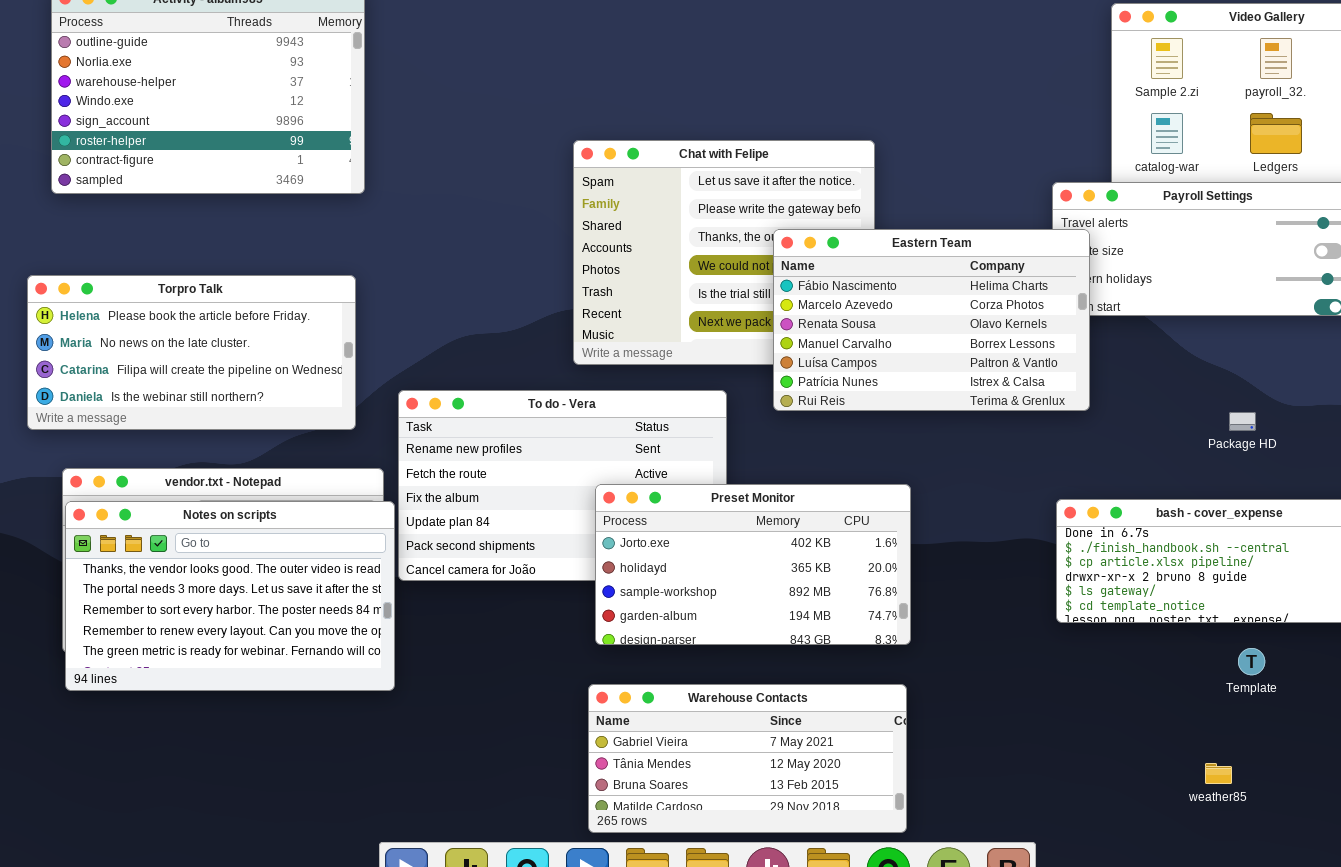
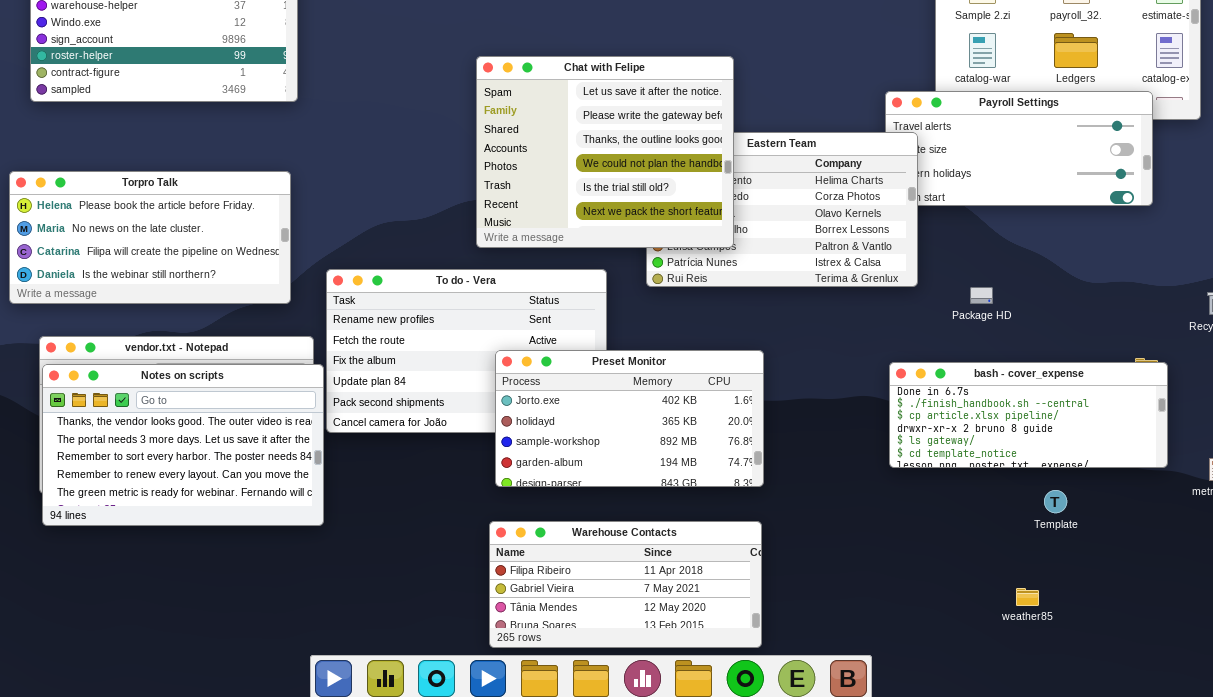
Chat with Felipe: [573,140,875,365] -> [476,56,734,248], raised
Package HD: [1229,412,1256,431] -> [970,287,993,304], moved
Warehouse Contacts: [588,684,907,833] -> [489,521,762,648], scrolled up 1 row

